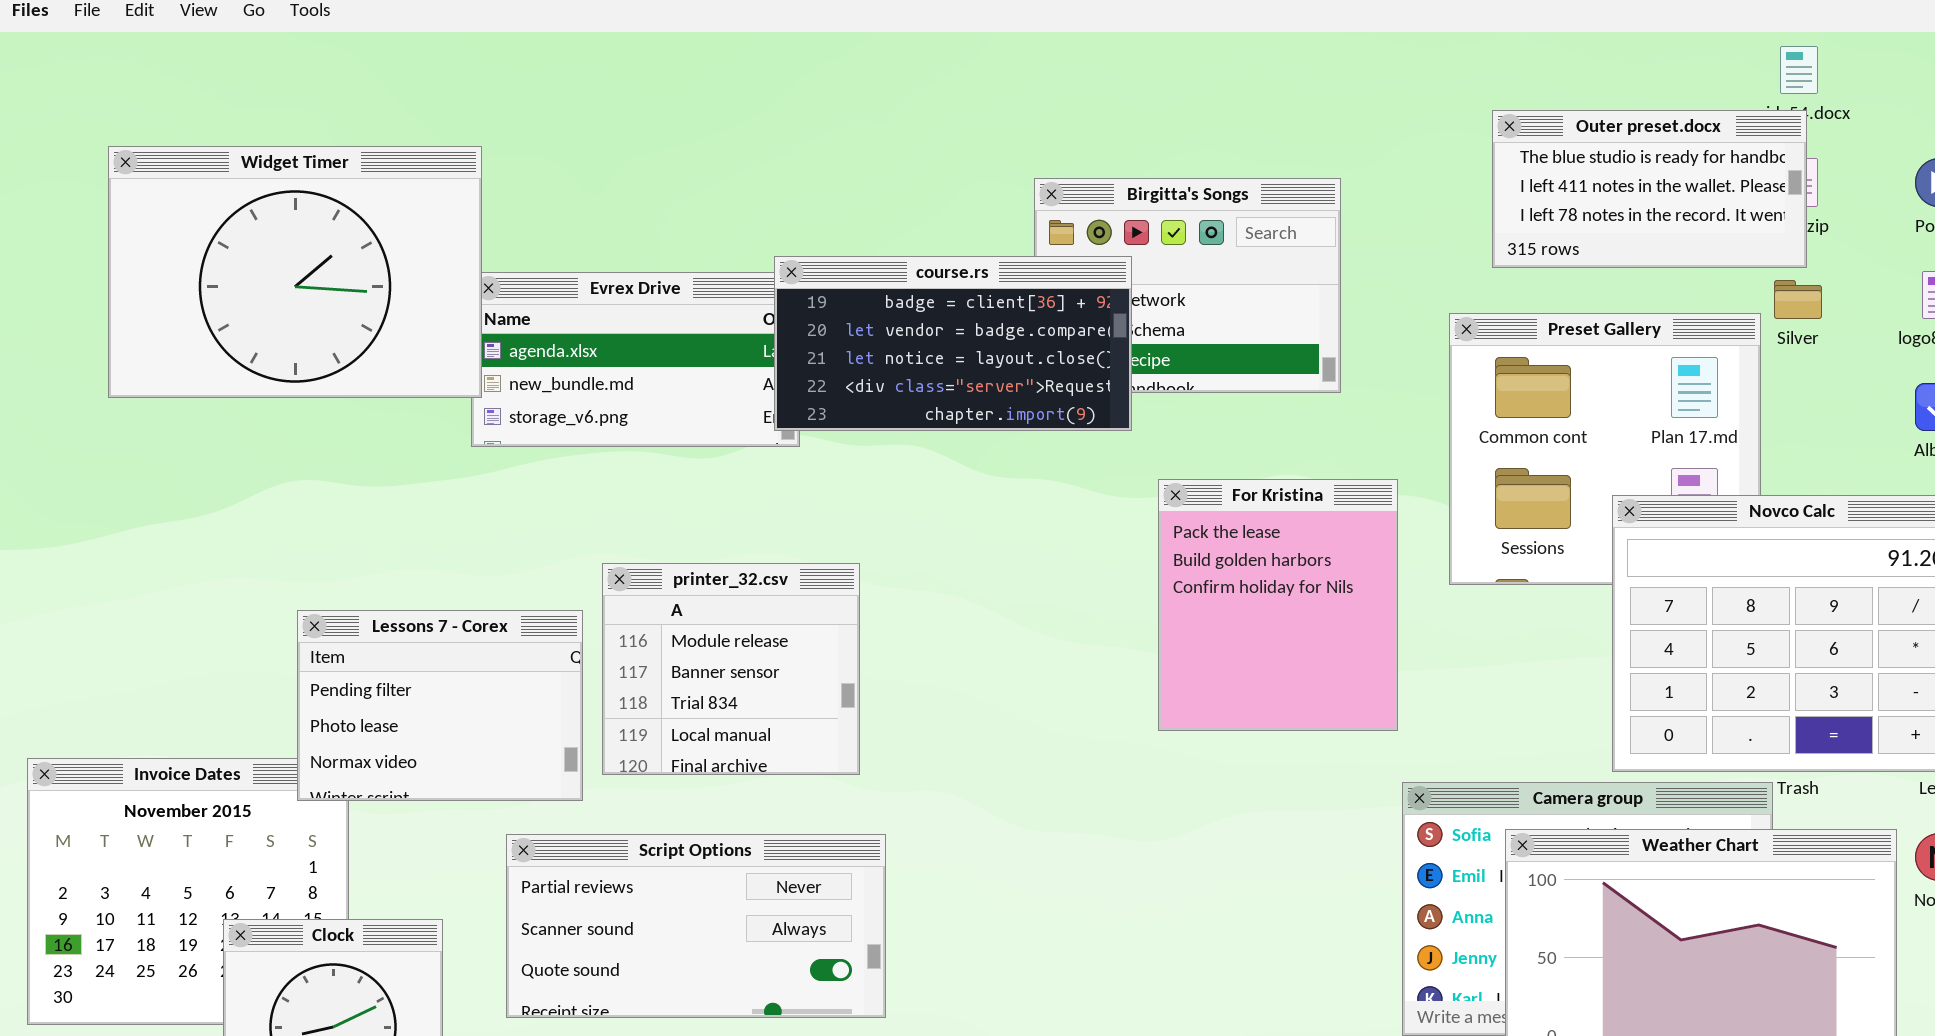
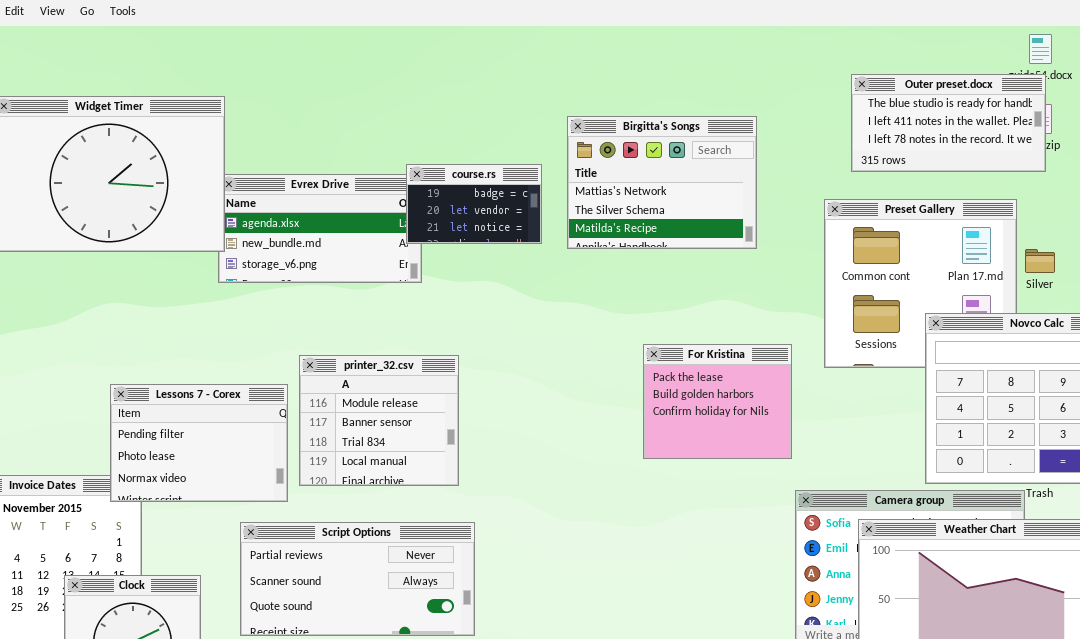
course.rs: [774,256,1132,431] -> [406,164,542,244], resized
Silver: [1774,280,1822,319] -> [1025,249,1055,273], moved
For Kristina: [1158,479,1398,731] -> [643,344,792,459], resized

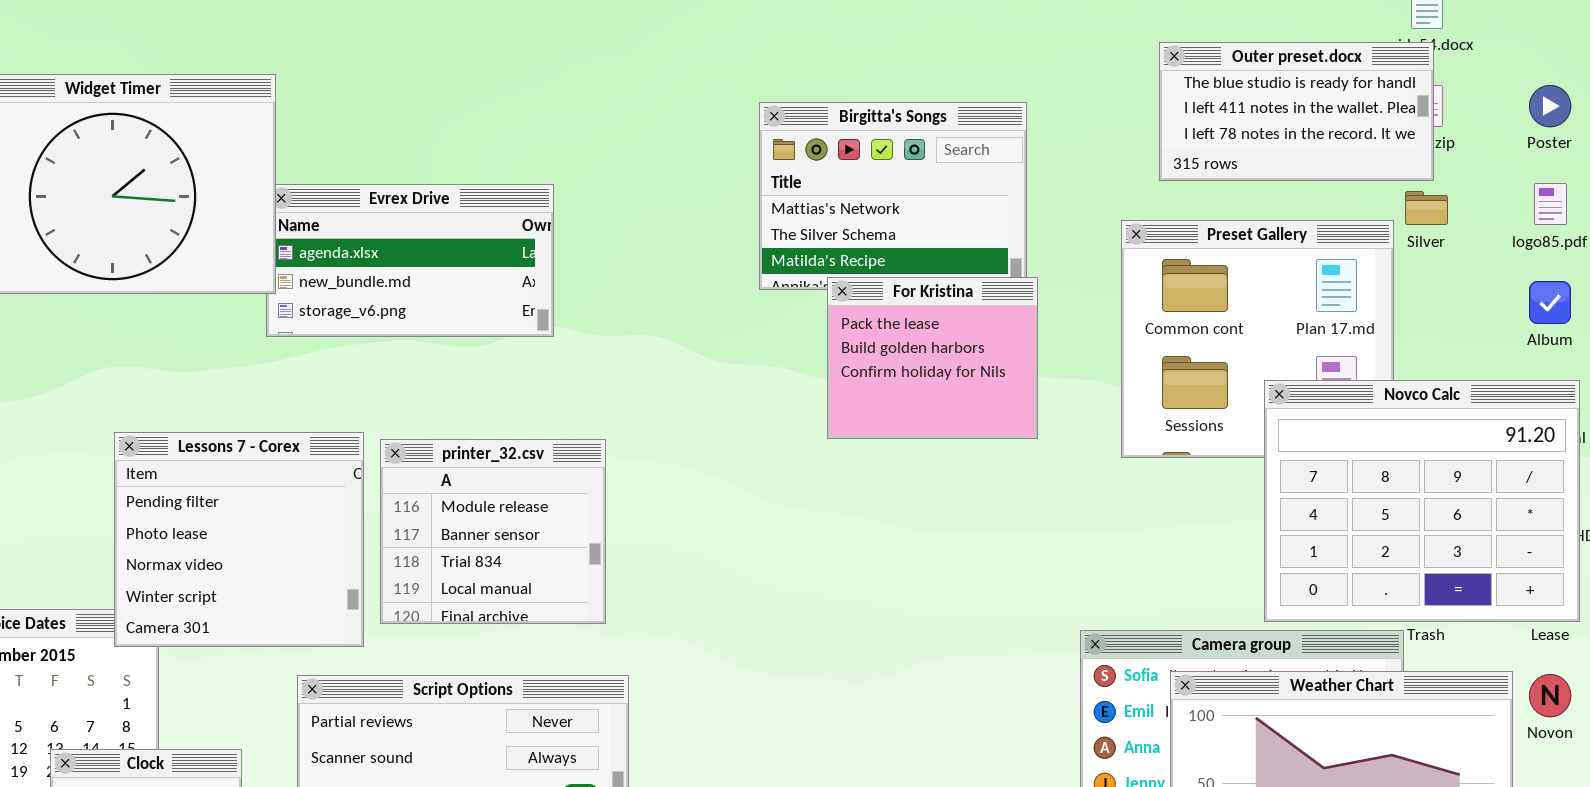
course.rs: [406,164,542,244] -> none, closed
Silver: [1025,249,1055,273] -> [1405,191,1448,225], moved
For Kristina: [643,344,792,459] -> [827,277,1038,439], moved
Lessons 7 - Corex: [110,384,288,502] -> [114,432,364,647], resized

